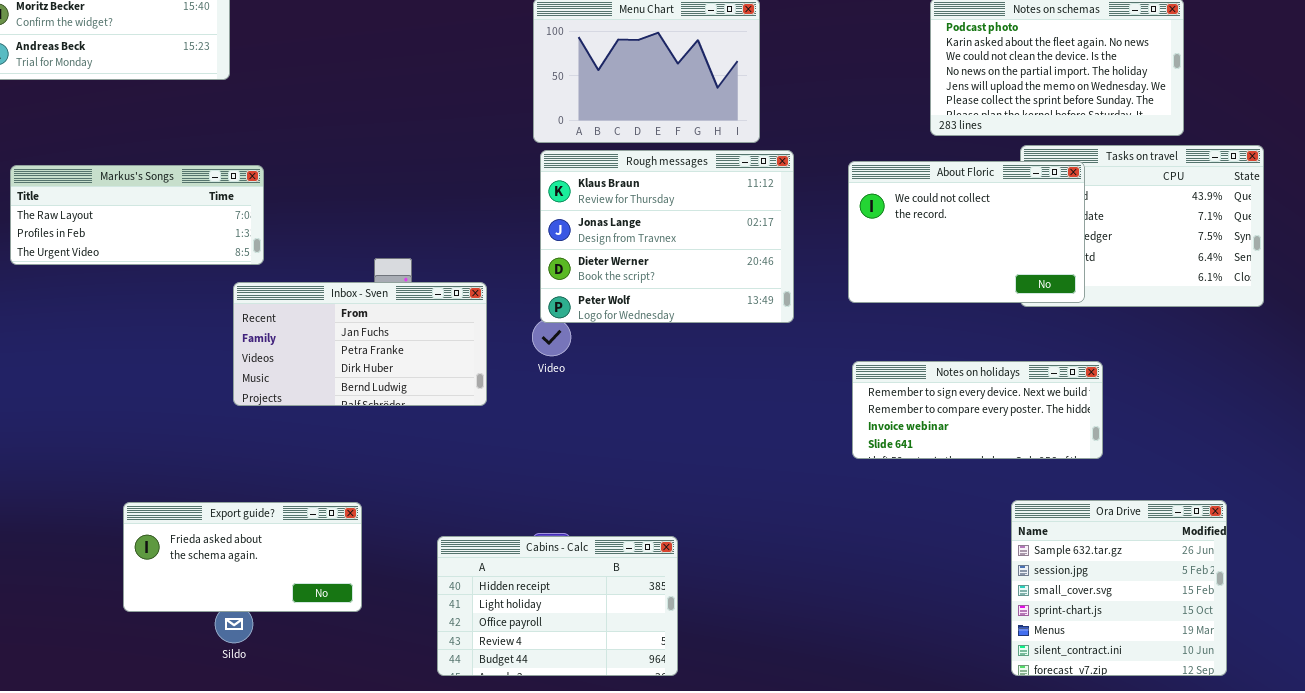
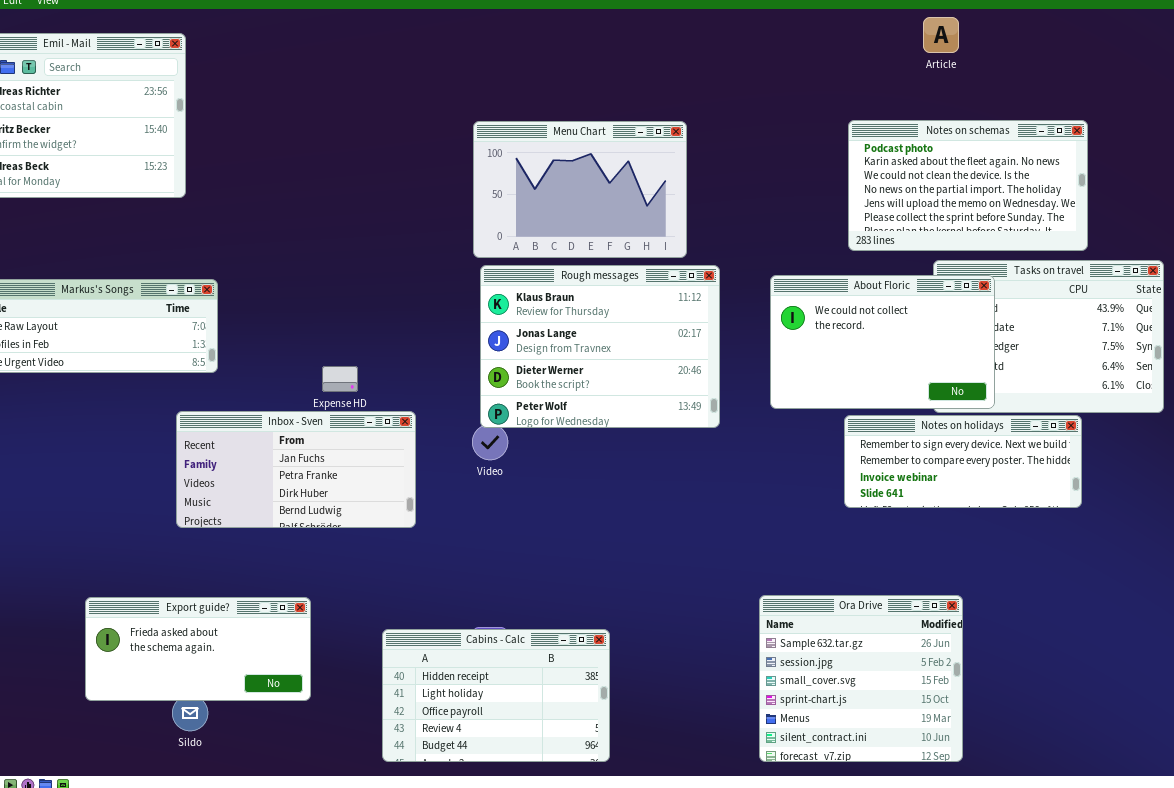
Inbox - Sven: [233,282,487,406] -> [176,411,416,528], moved
Notes on holidays: [852,361,1103,459] -> [844,415,1082,508], moved
Ora Drive: [1011,500,1227,676] -> [759,595,963,762], moved

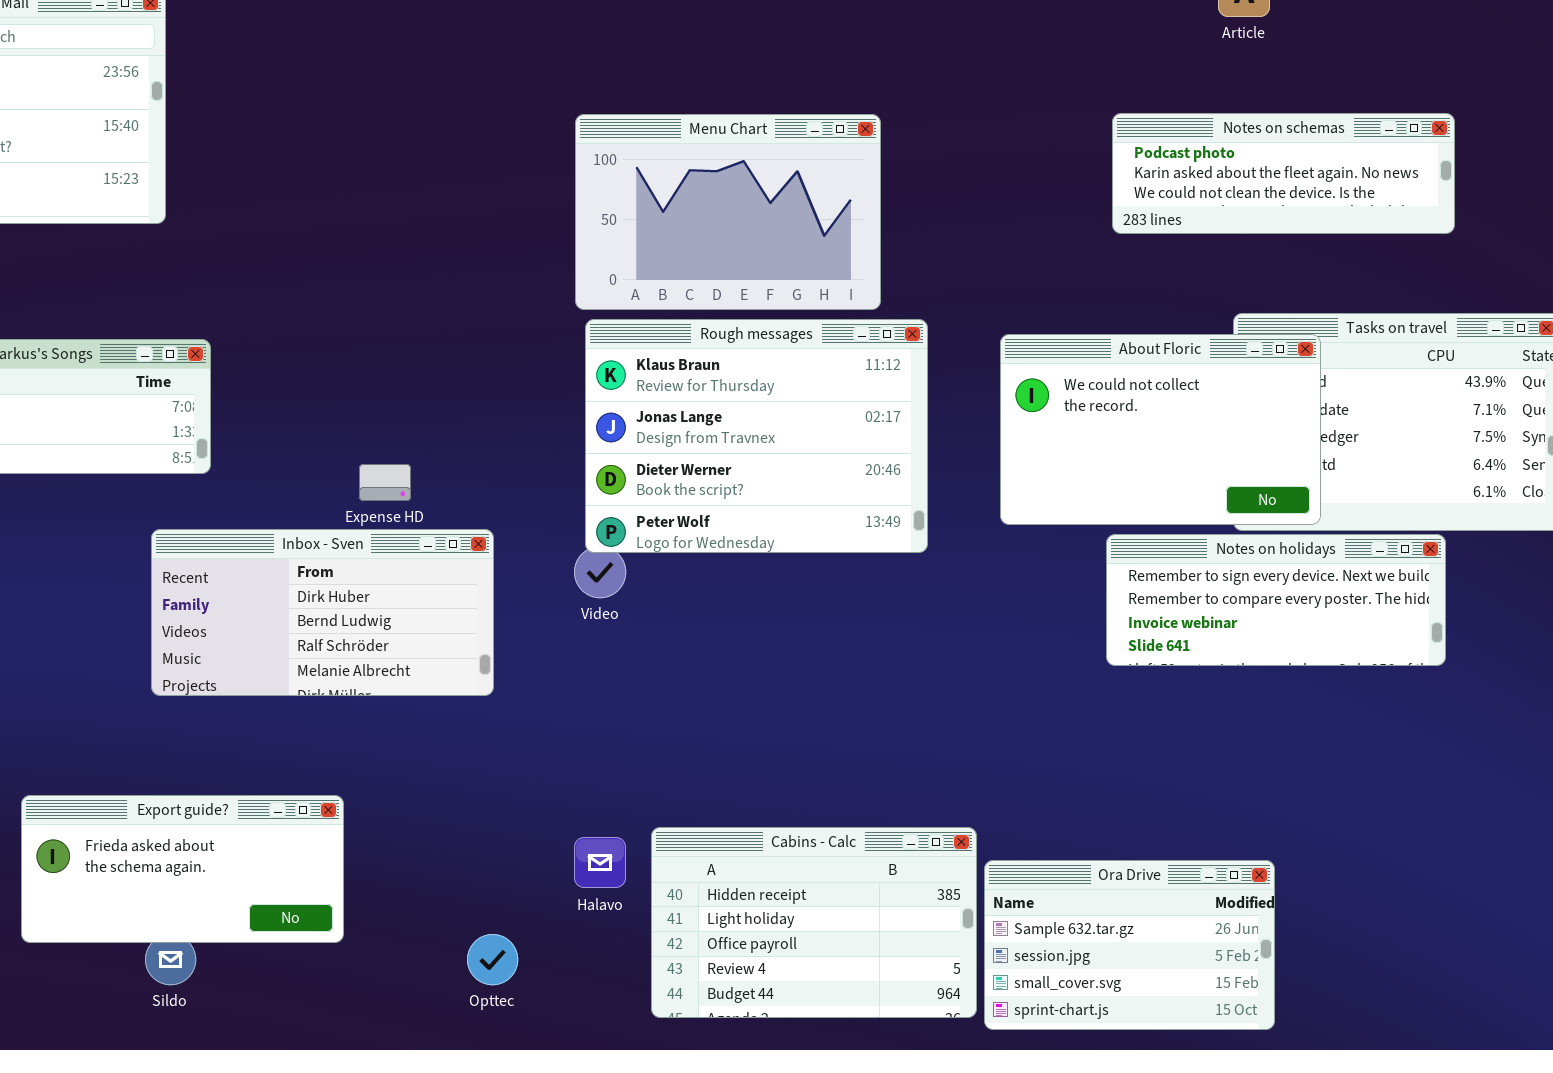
Notes on schemas: [848,120,1088,251] -> [1112,113,1455,234], resized
Inbox - Sven: [176,411,416,528] -> [151,529,494,696], scrolled down 2 rows
Ora Drive: [759,595,963,762] -> [984,860,1275,1030], resized
Cabins - Calc: [382,629,610,762] -> [651,827,977,1018], moved

